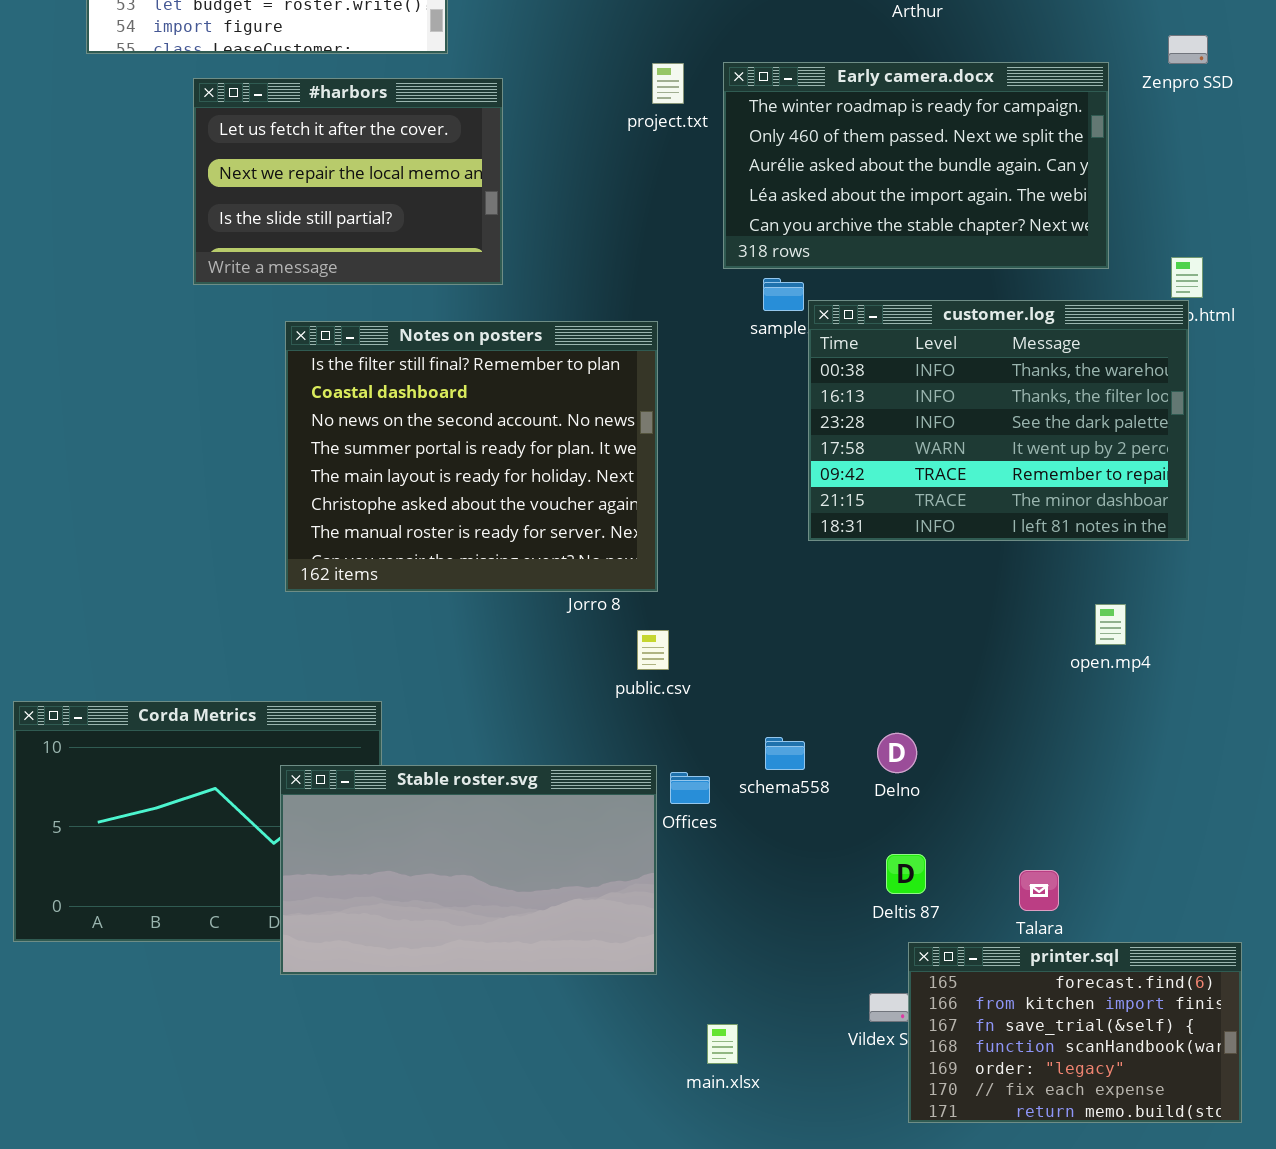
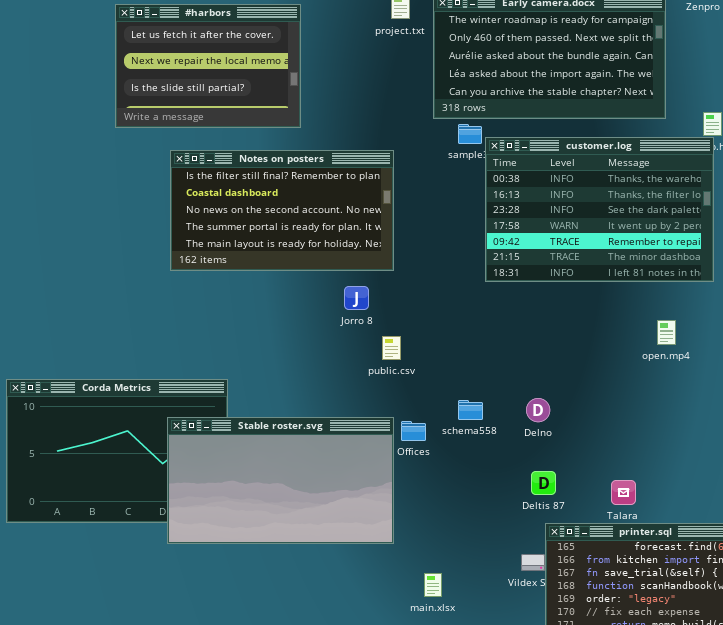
Notes on posters: [285,321,658,592] -> [170,150,394,271], resized

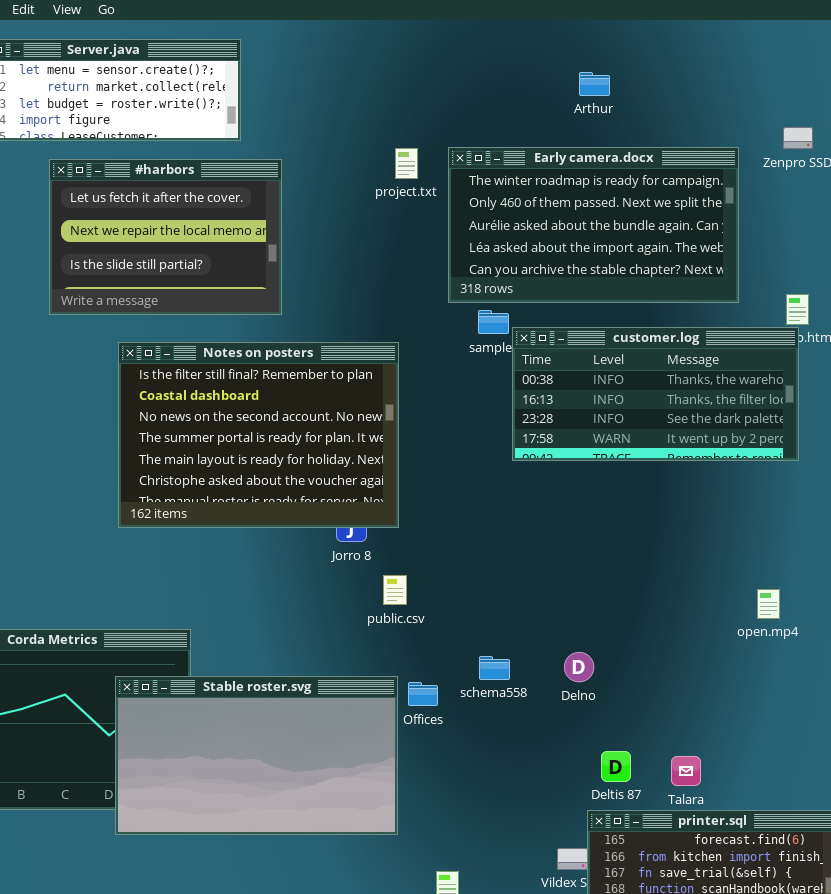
customer.log: [485,137,714,282] -> [512,327,799,461], resized
Notes on posters: [170,150,394,271] -> [118,342,399,528], resized
open.mp4: [657,320,676,345] -> [757,589,780,619], moved
Deltis 87: [531,471,556,495] -> [601,751,631,782], moved

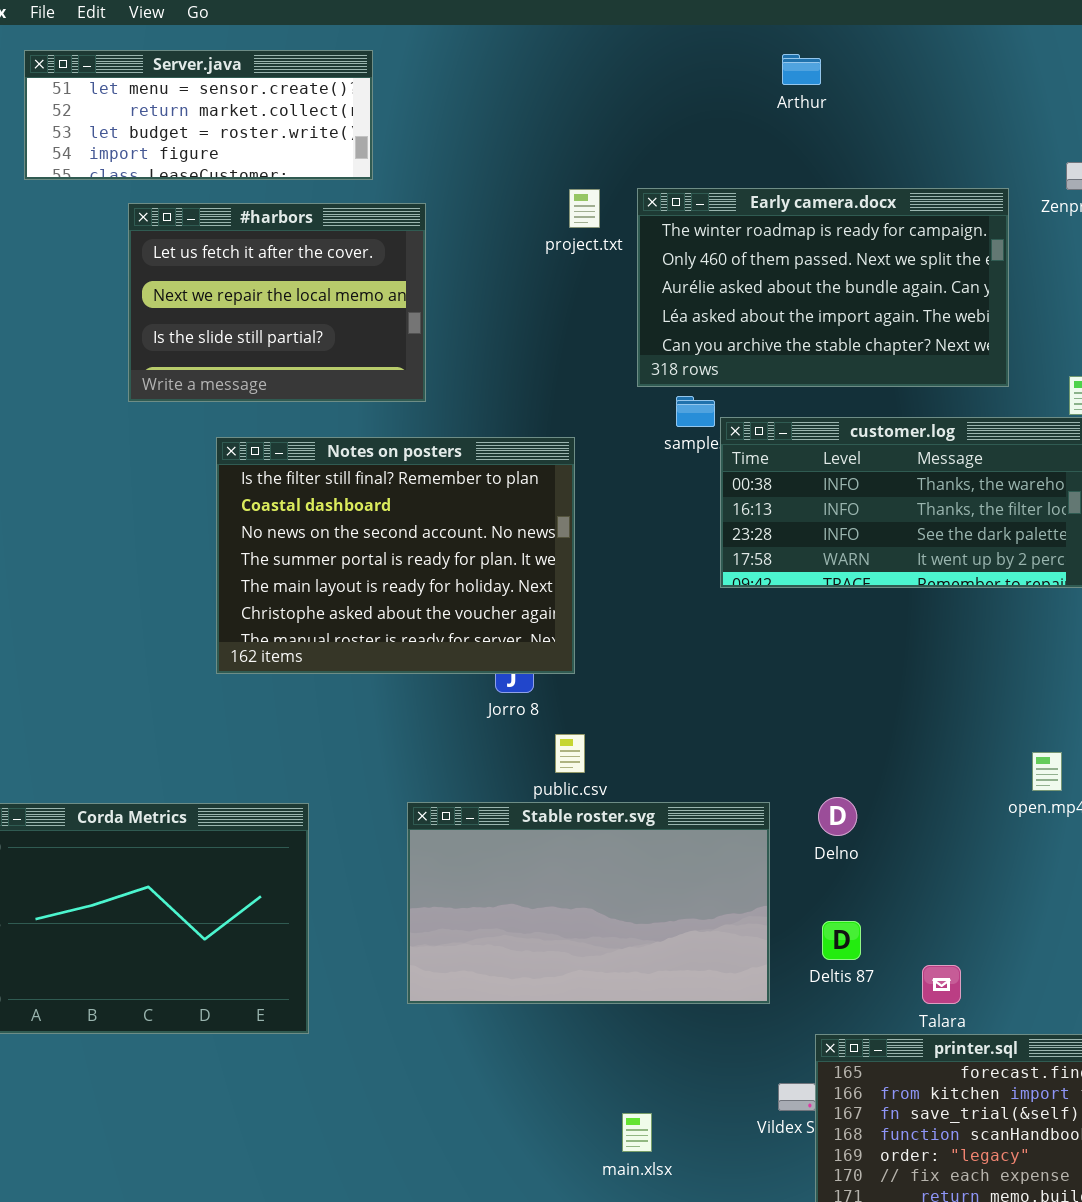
Arthur: [579,72,610,96] -> [782,54,821,85], moved
Delno: [564,652,594,682] -> [818,797,857,836], moved
Stable roster.svg: [115,676,398,835] -> [407,802,770,1004], moved
Deltis 87: [601,751,631,782] -> [822,921,861,960], moved

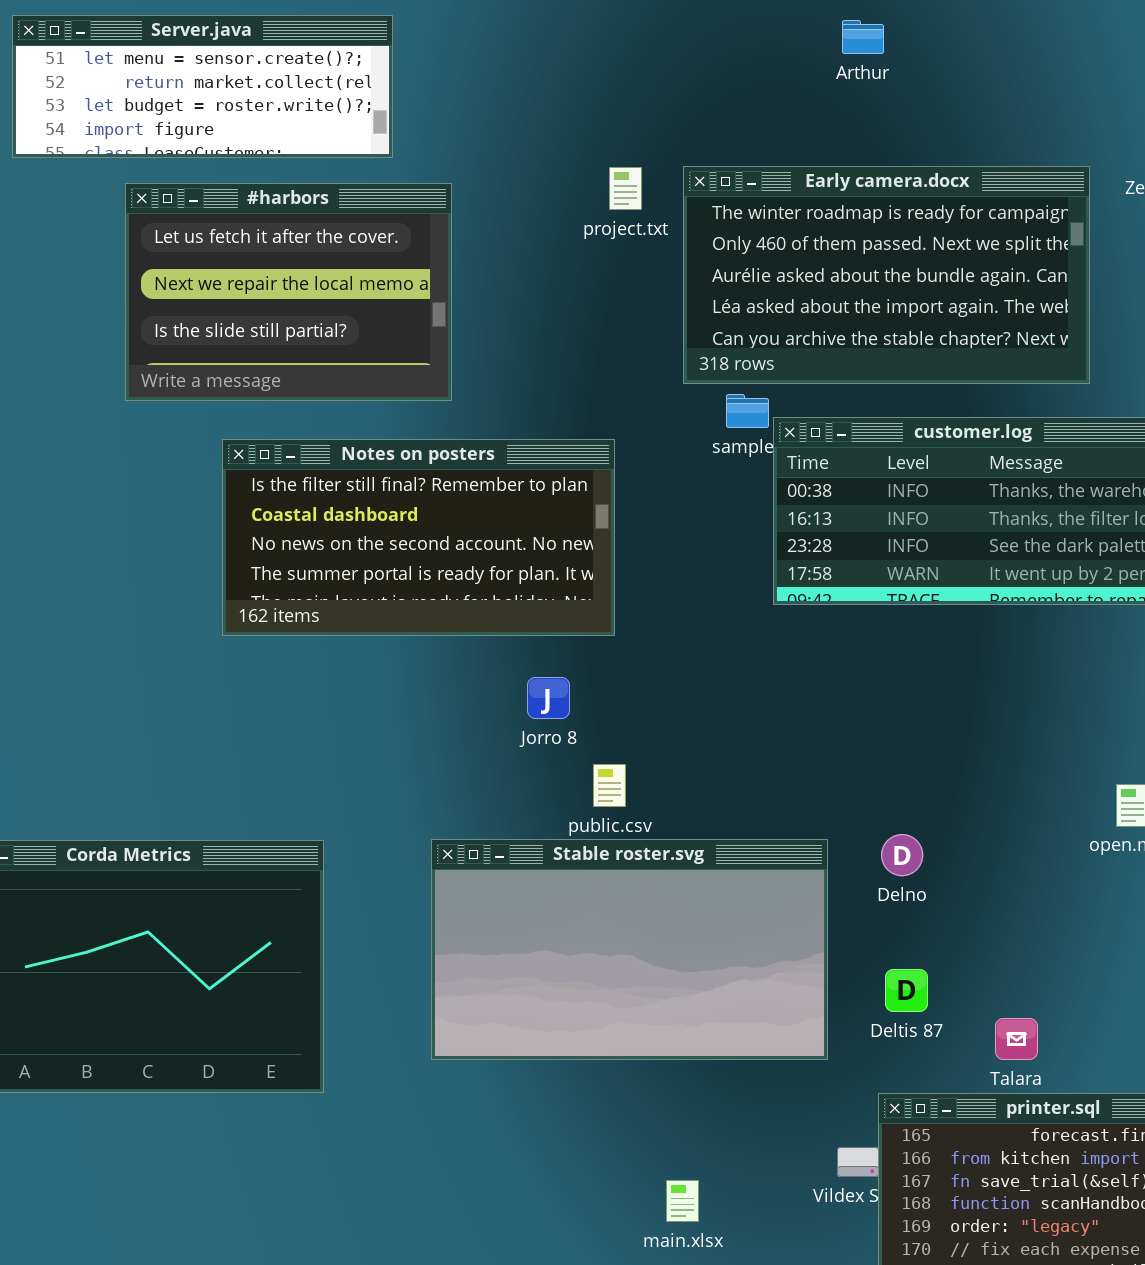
Notes on posters: [216,437,575,674] -> [222,439,615,636], resized

